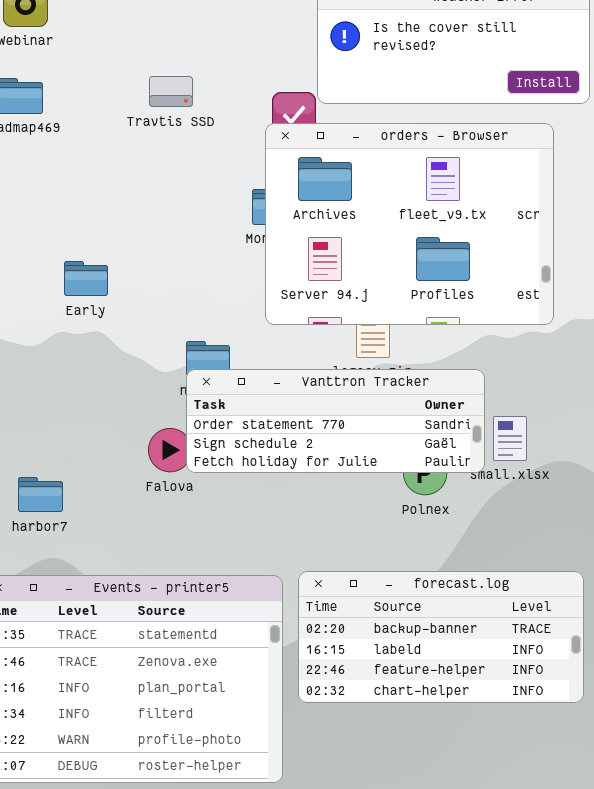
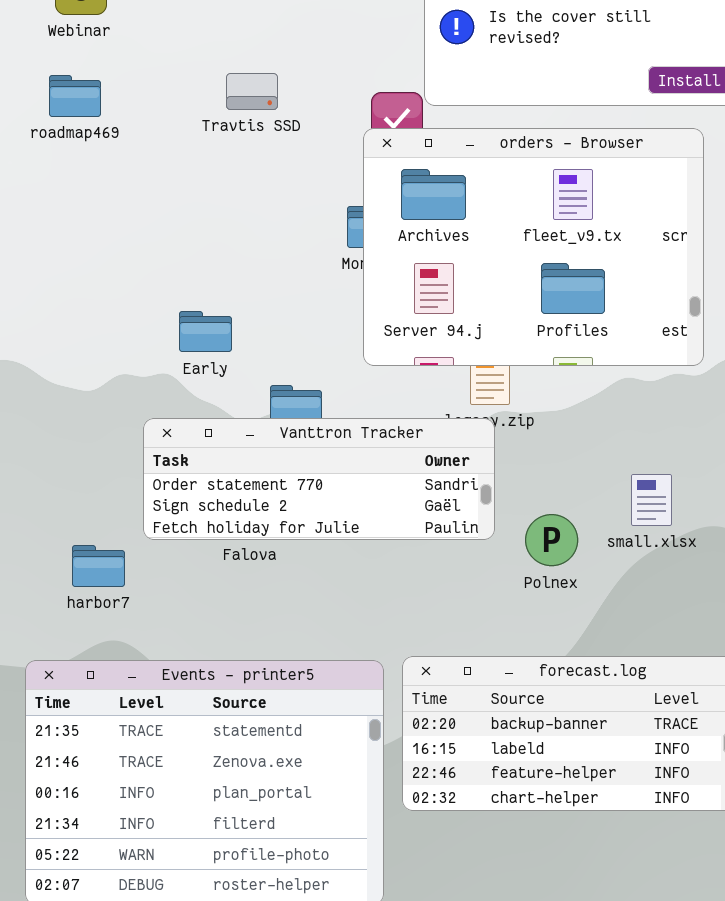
Early: [64,261,108,296] -> [179,311,232,352], moved
Vanttron Tracker: [186,369,485,473] -> [143,418,495,540], moved

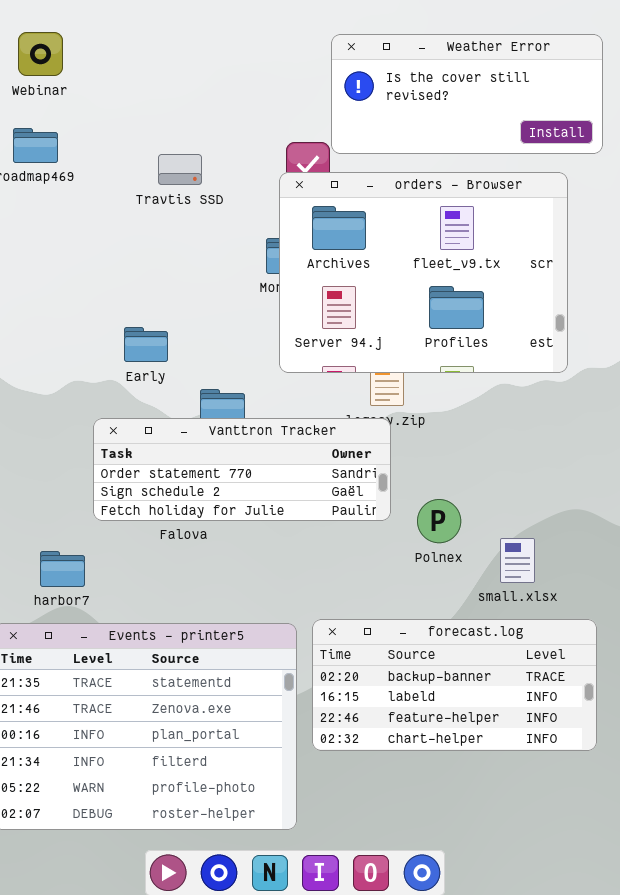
Travtis SSD: [226,73,278,110] -> [158,154,202,185], moved
small.xlsx: [631,474,672,526] -> [500,538,535,583], moved
harbor7: [72,545,125,587] -> [40,551,85,587], moved

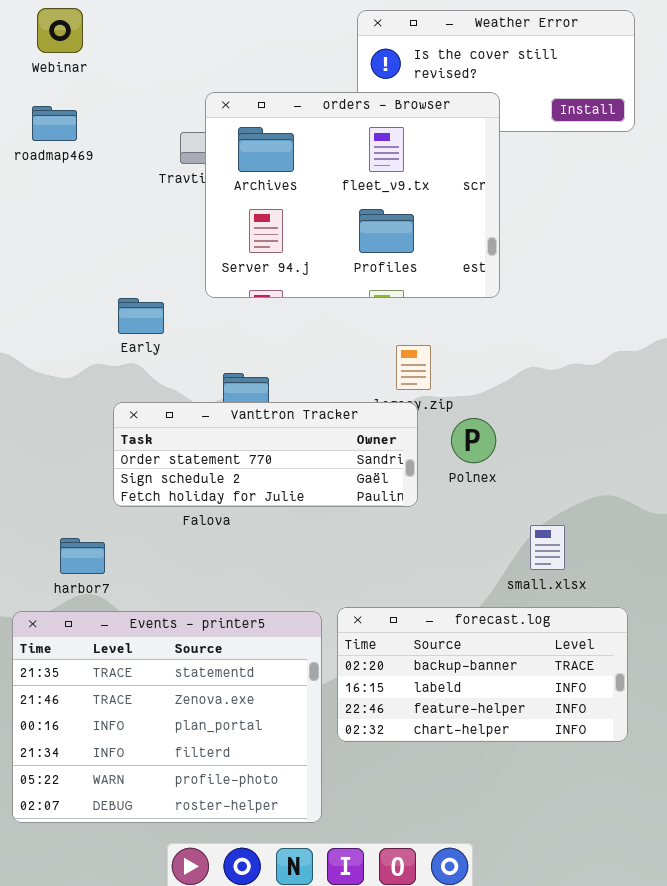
orders - Browser: [279,172,568,373] -> [205,92,500,298], moved
Early: [124,327,168,362] -> [118,298,164,334], moved
Polnex: [417,499,461,543] -> [451,418,496,463], moved

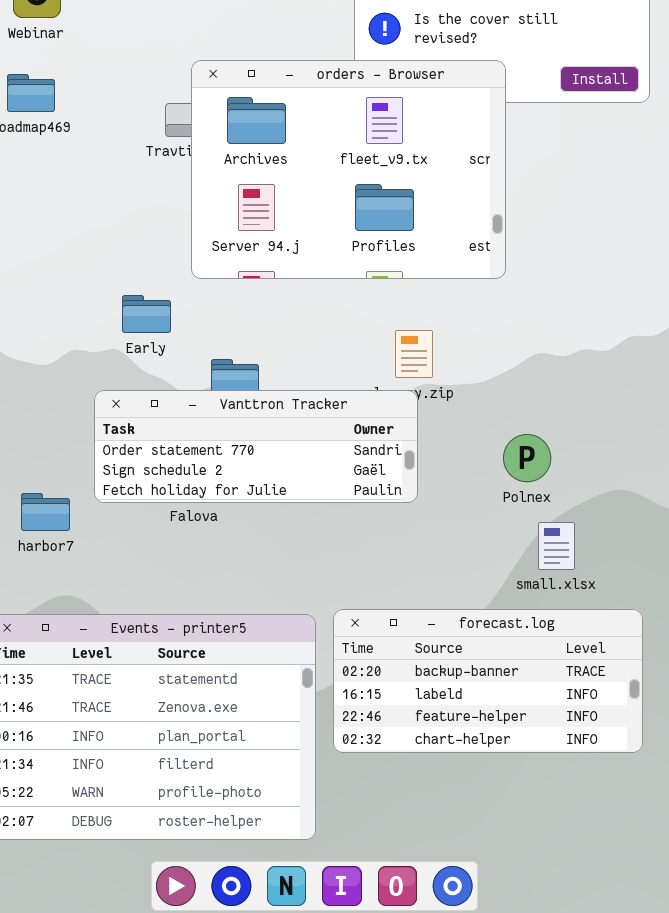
Early: [118,298,164,334] -> [122,295,171,333], moved
Polnex: [451,418,496,463] -> [503,434,551,482], moved
harbor7: [60,538,105,574] -> [21,493,70,531], moved

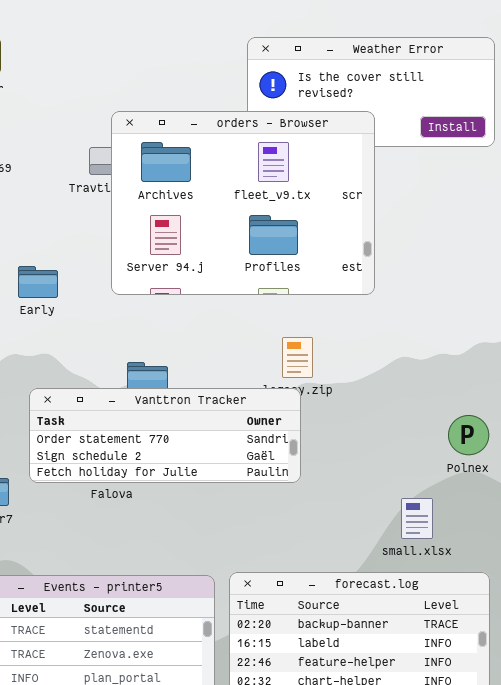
Early: [122,295,171,333] -> [18,266,58,298], moved
Polnex: [503,434,551,482] -> [448,415,489,455], moved

